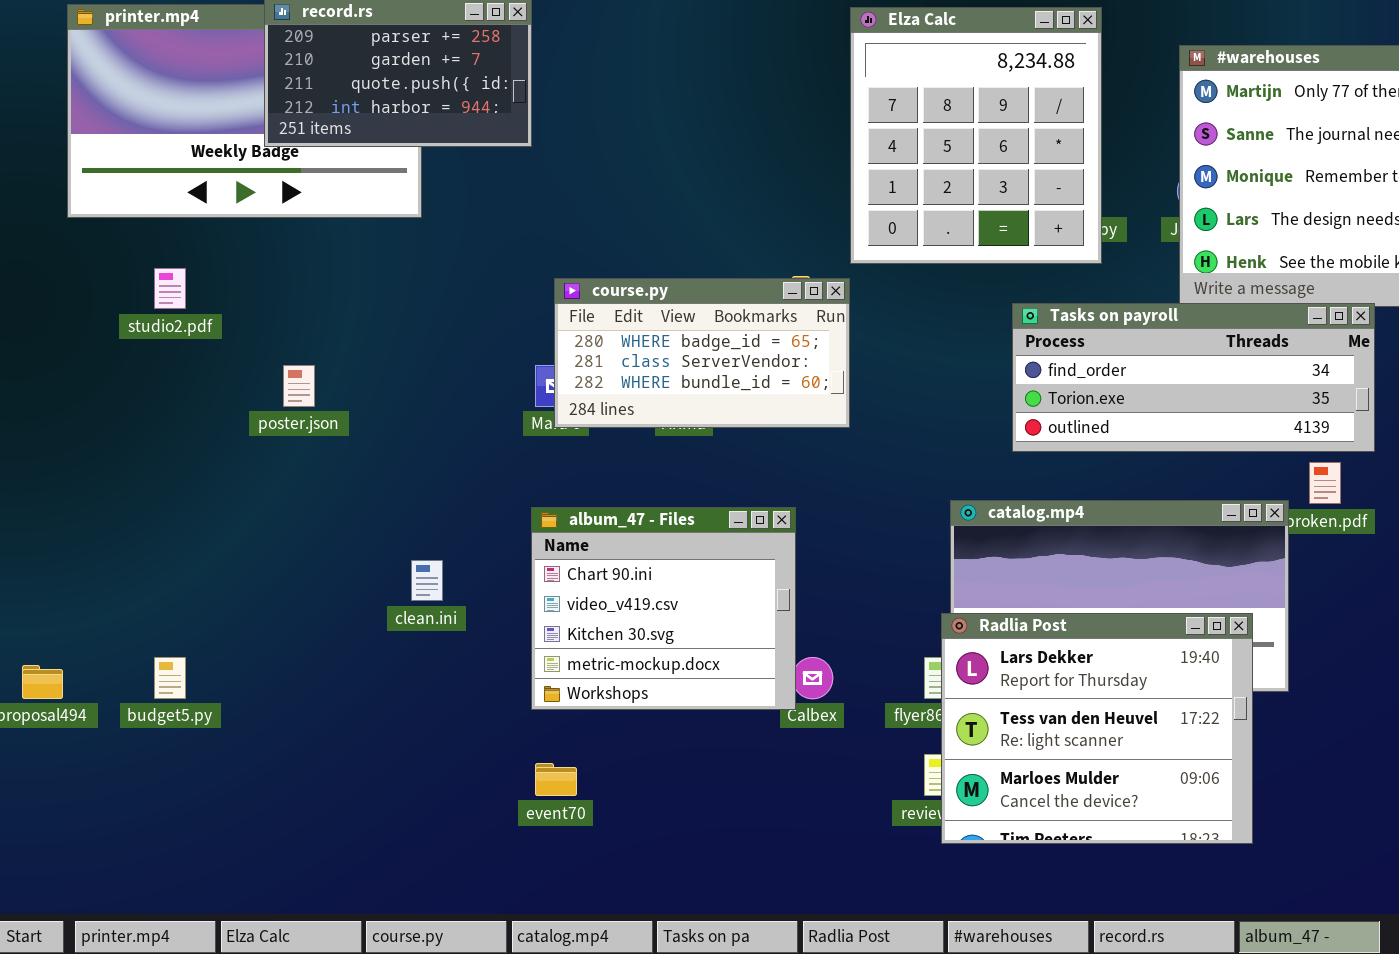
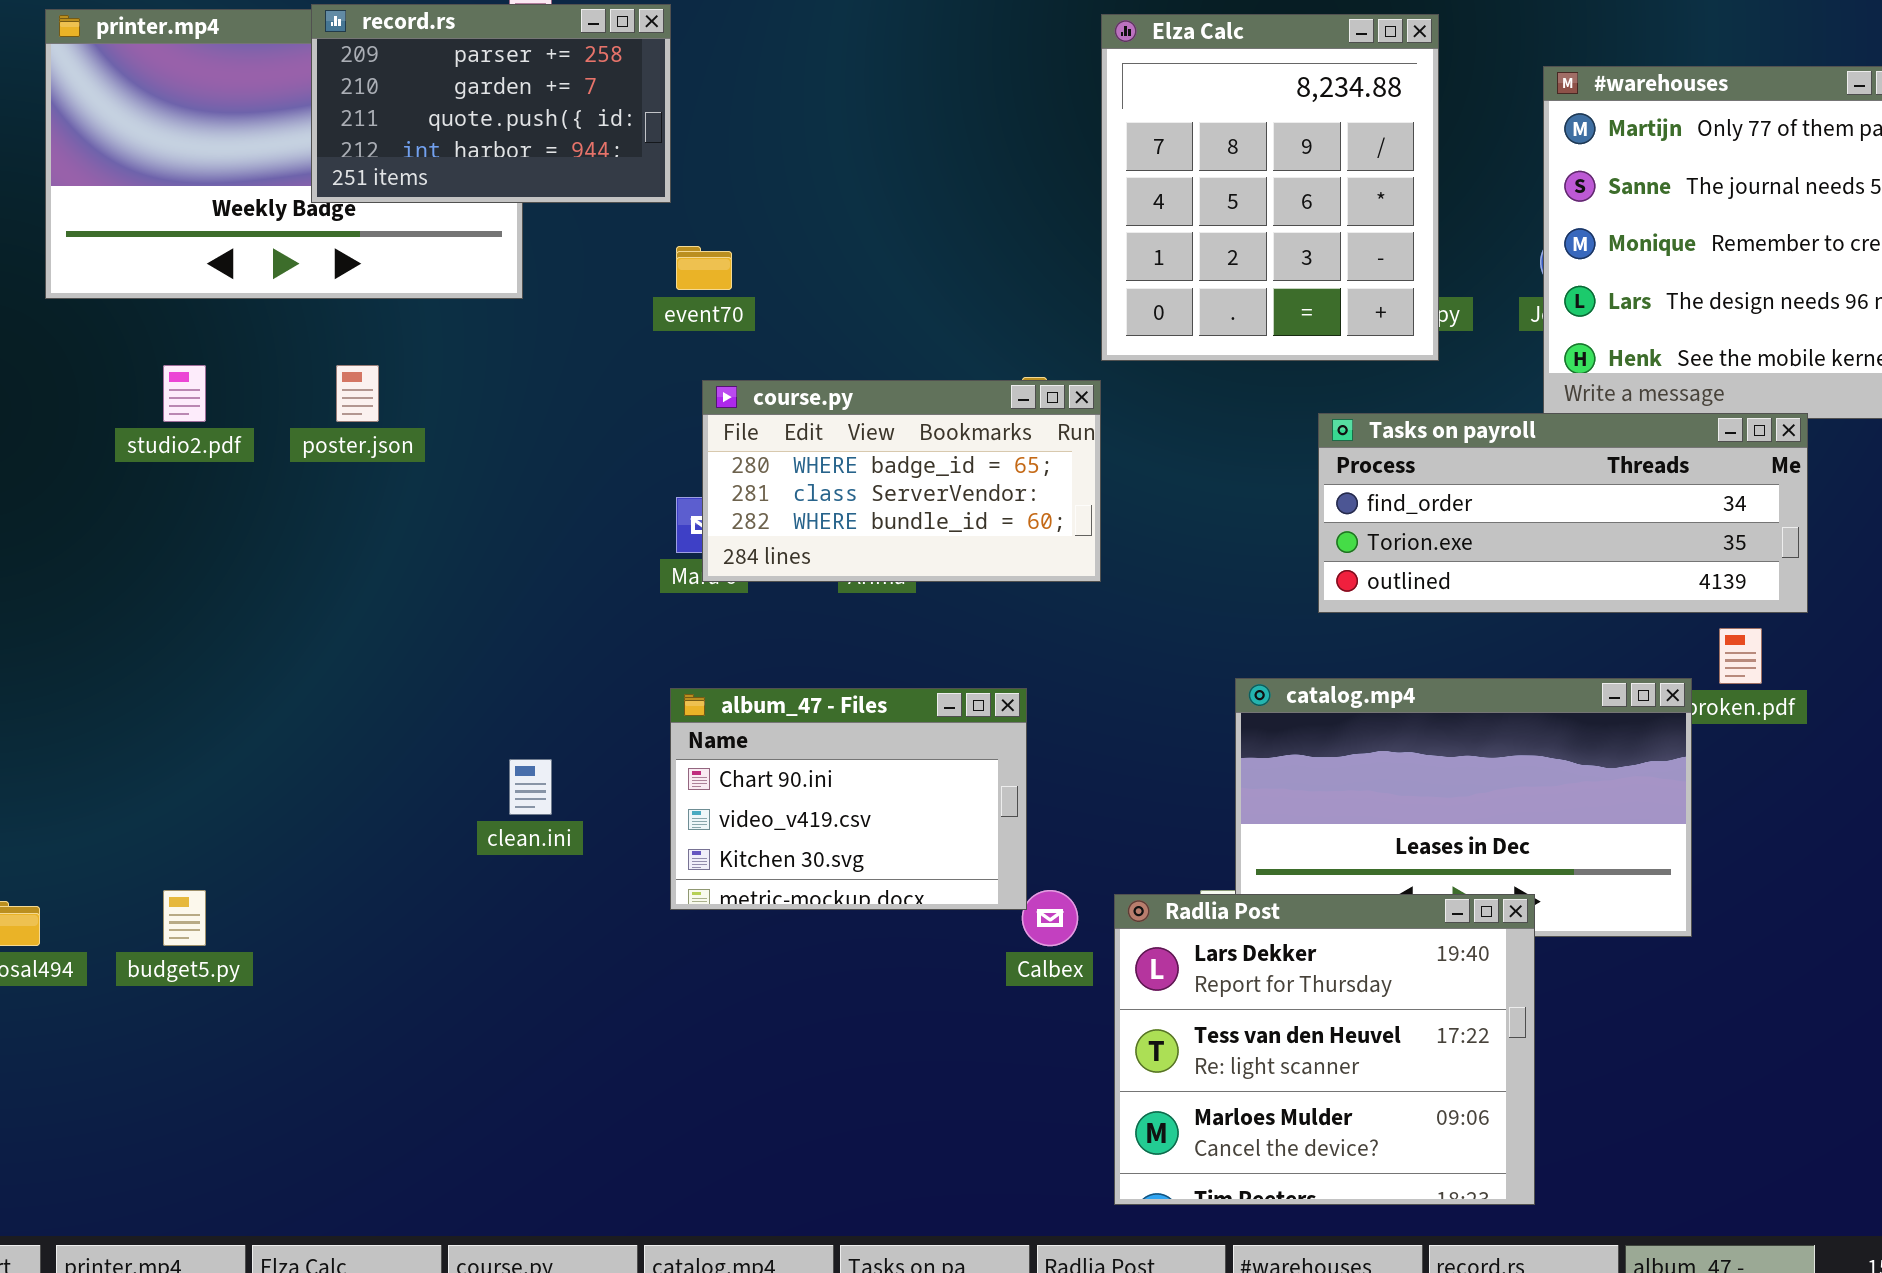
poster.json: [283,365,315,407] -> [336,365,379,422], moved
album_47 - Files: [531,507,796,710] -> [670,688,1027,910], resized
Radlia Post: [941,613,1253,844] -> [1114,894,1535,1205], moved
event70: [535,763,577,796] -> [676,246,732,290], moved

